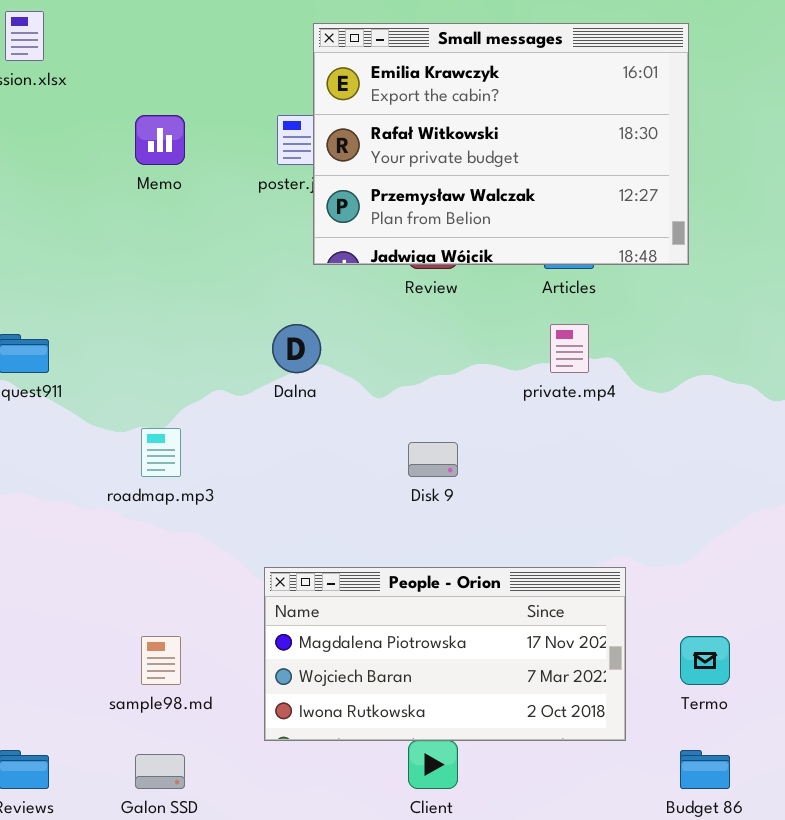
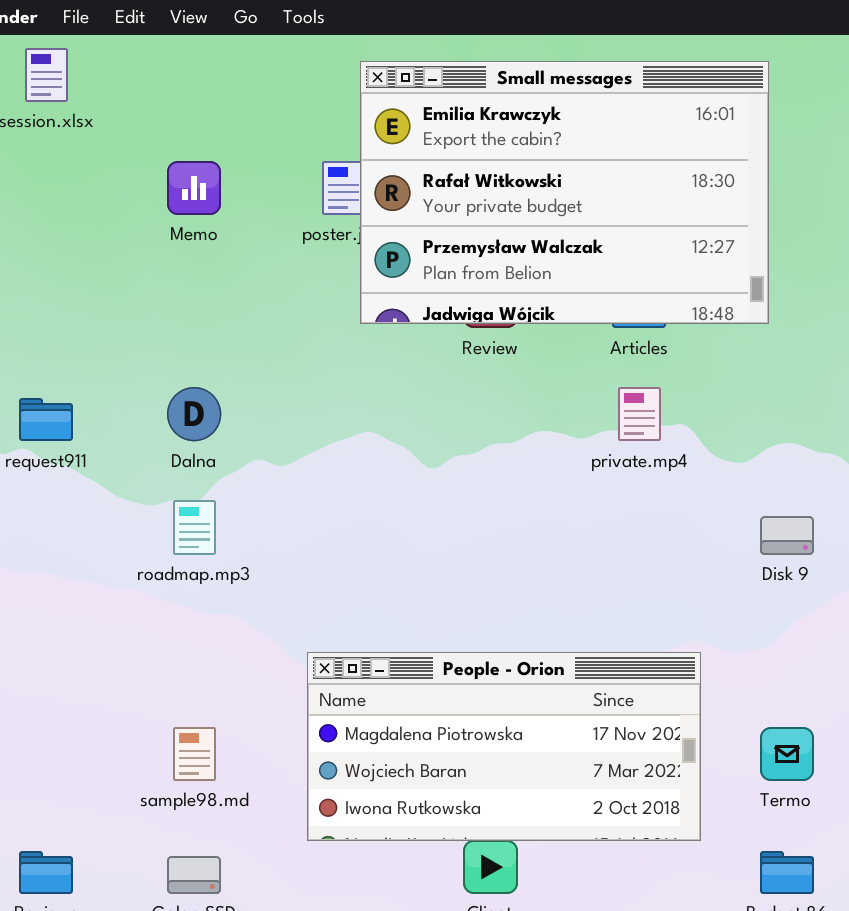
Dalna: [272,324,321,373] -> [167,387,221,441], moved
Disk 9: [408,442,458,477] -> [760,516,814,555], moved

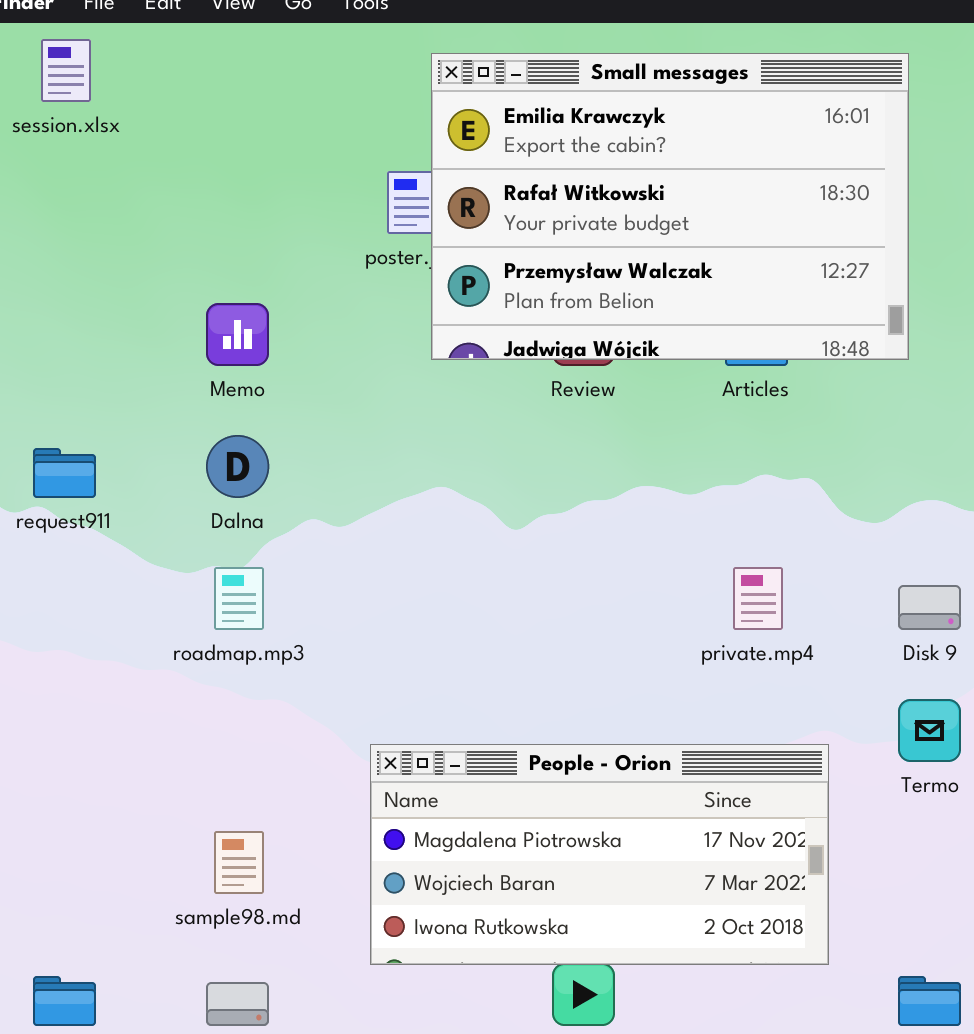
Memo: [167,161,221,215] -> [206,303,269,366], moved
private.mp4: [618,387,661,441] -> [733,567,783,630], moved
Termo: [760,727,814,781] -> [898,699,961,762], moved

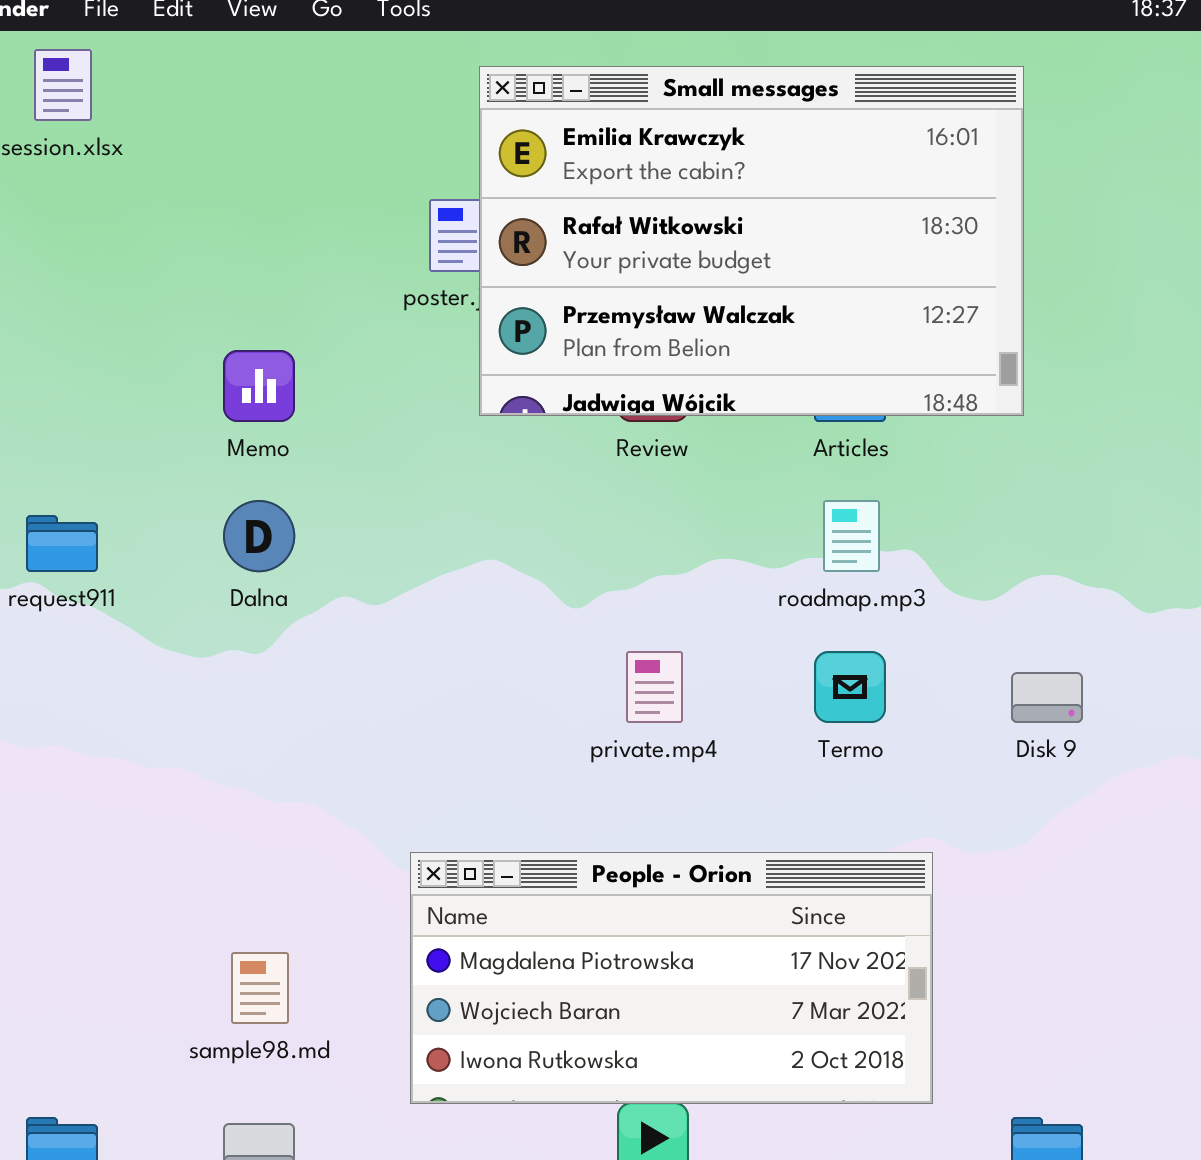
roadmap.mp3: [214,567,264,630] -> [823,500,880,572], moved
private.mp4: [733,567,783,630] -> [626,651,683,723], moved
Termo: [898,699,961,762] -> [814,651,886,723], moved

